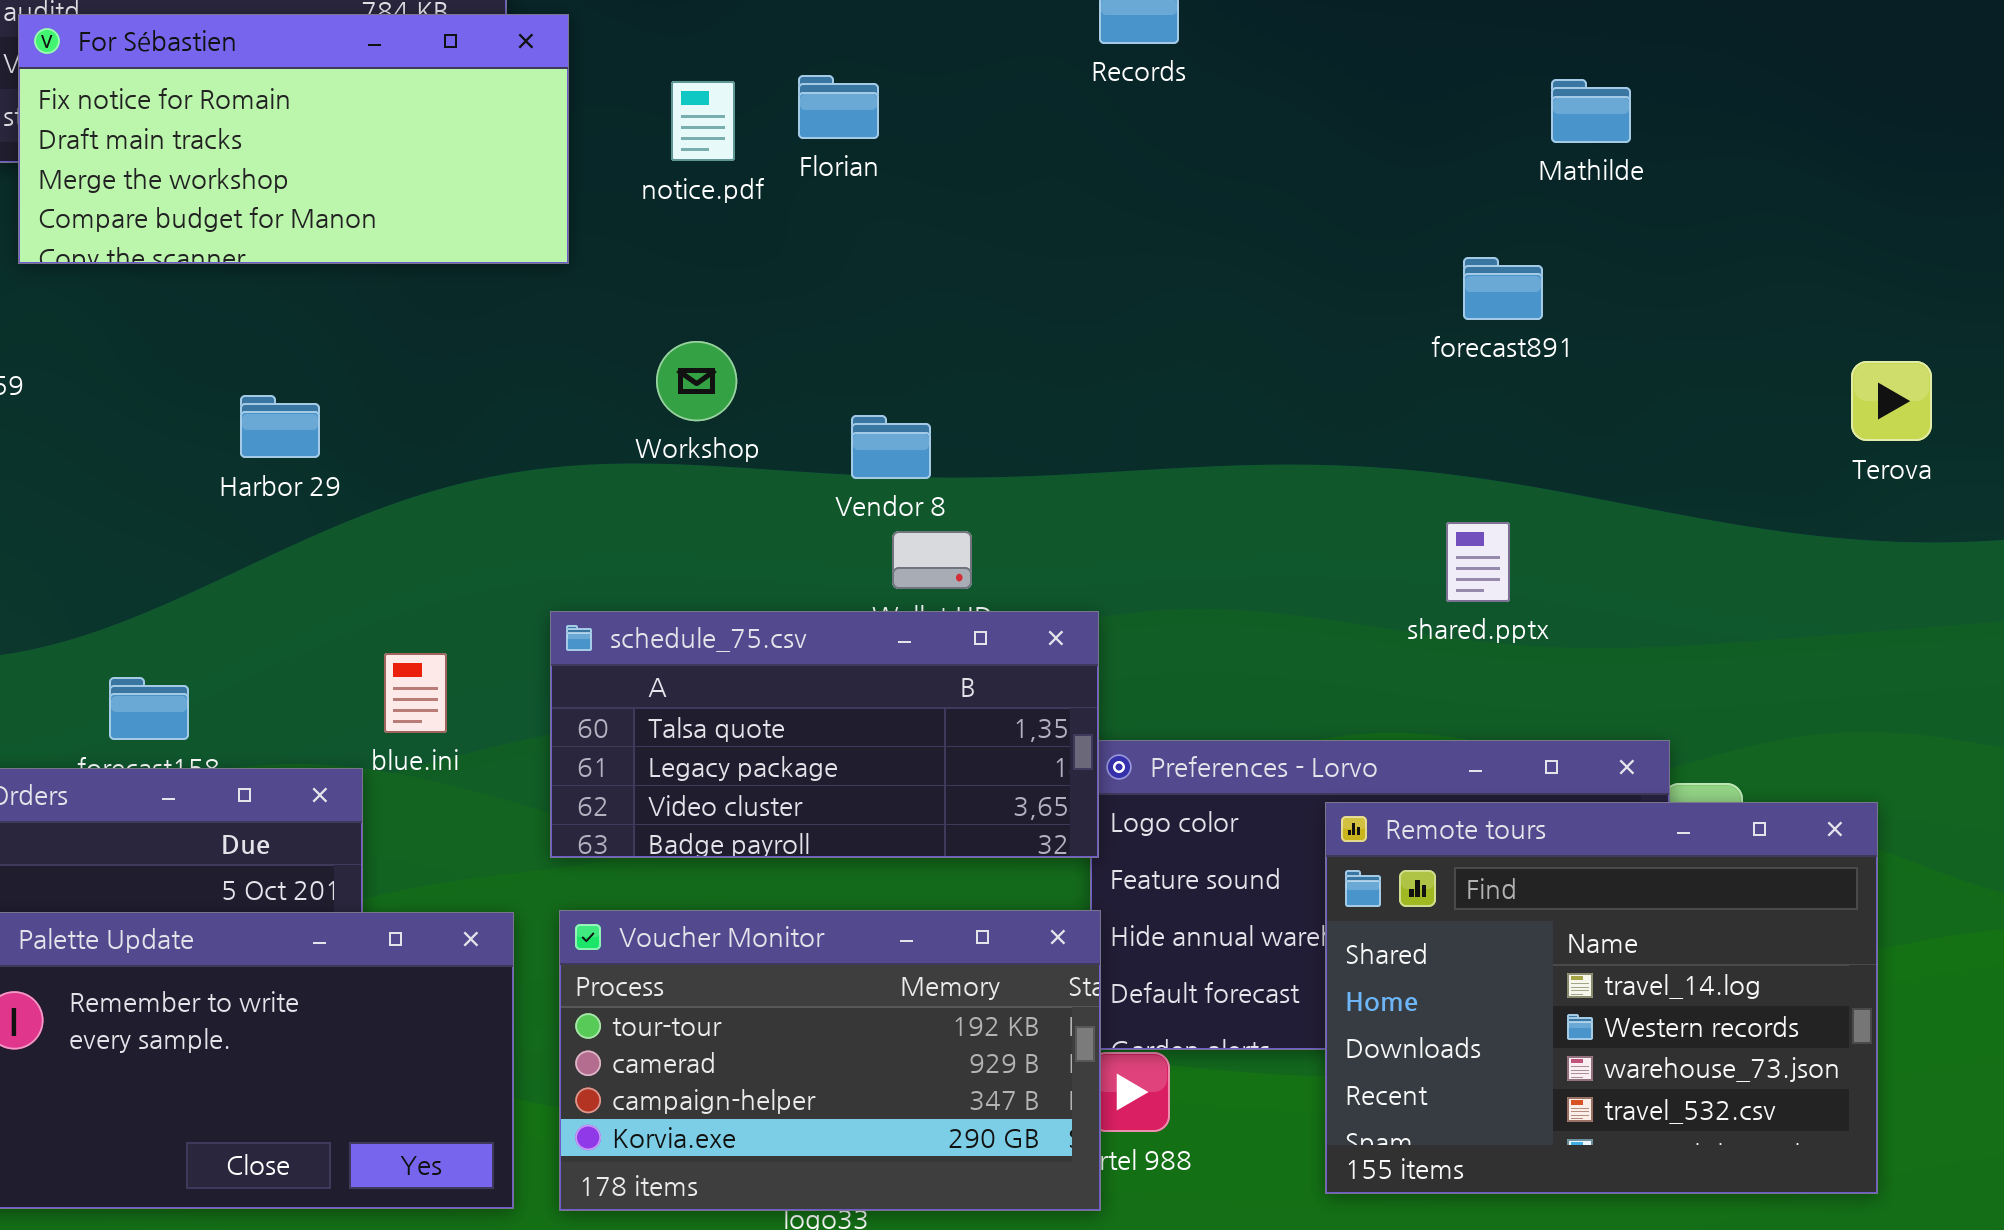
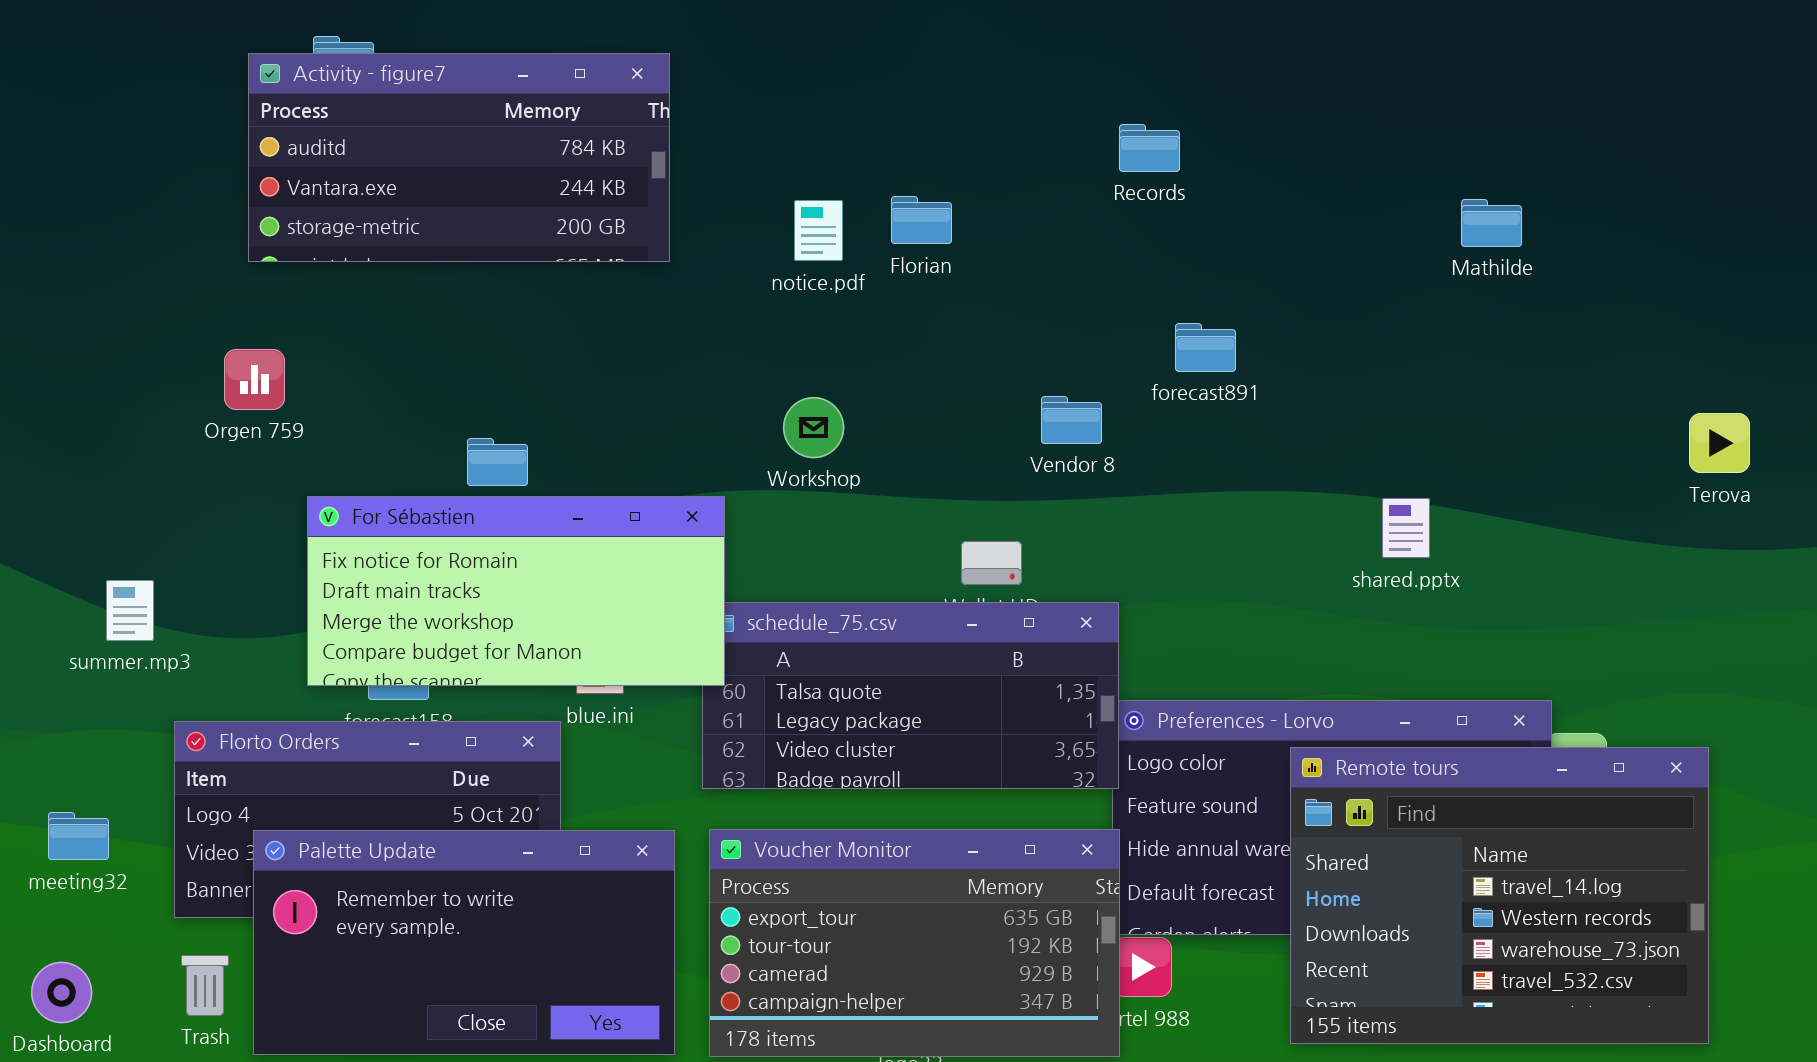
For Sébastien: [18,14,569,264] -> [307,496,725,686], moved
forecast891: [1463,257,1543,320] -> [1175,323,1236,372], moved
Vendor 8: [851,415,931,479] -> [1041,396,1102,444], moved
shared.pptx: [1446,522,1510,602] -> [1382,498,1430,558], moved
Voucher Monitor: [559,910,1101,1211] -> [709,829,1120,1057], scrolled up 1 row

